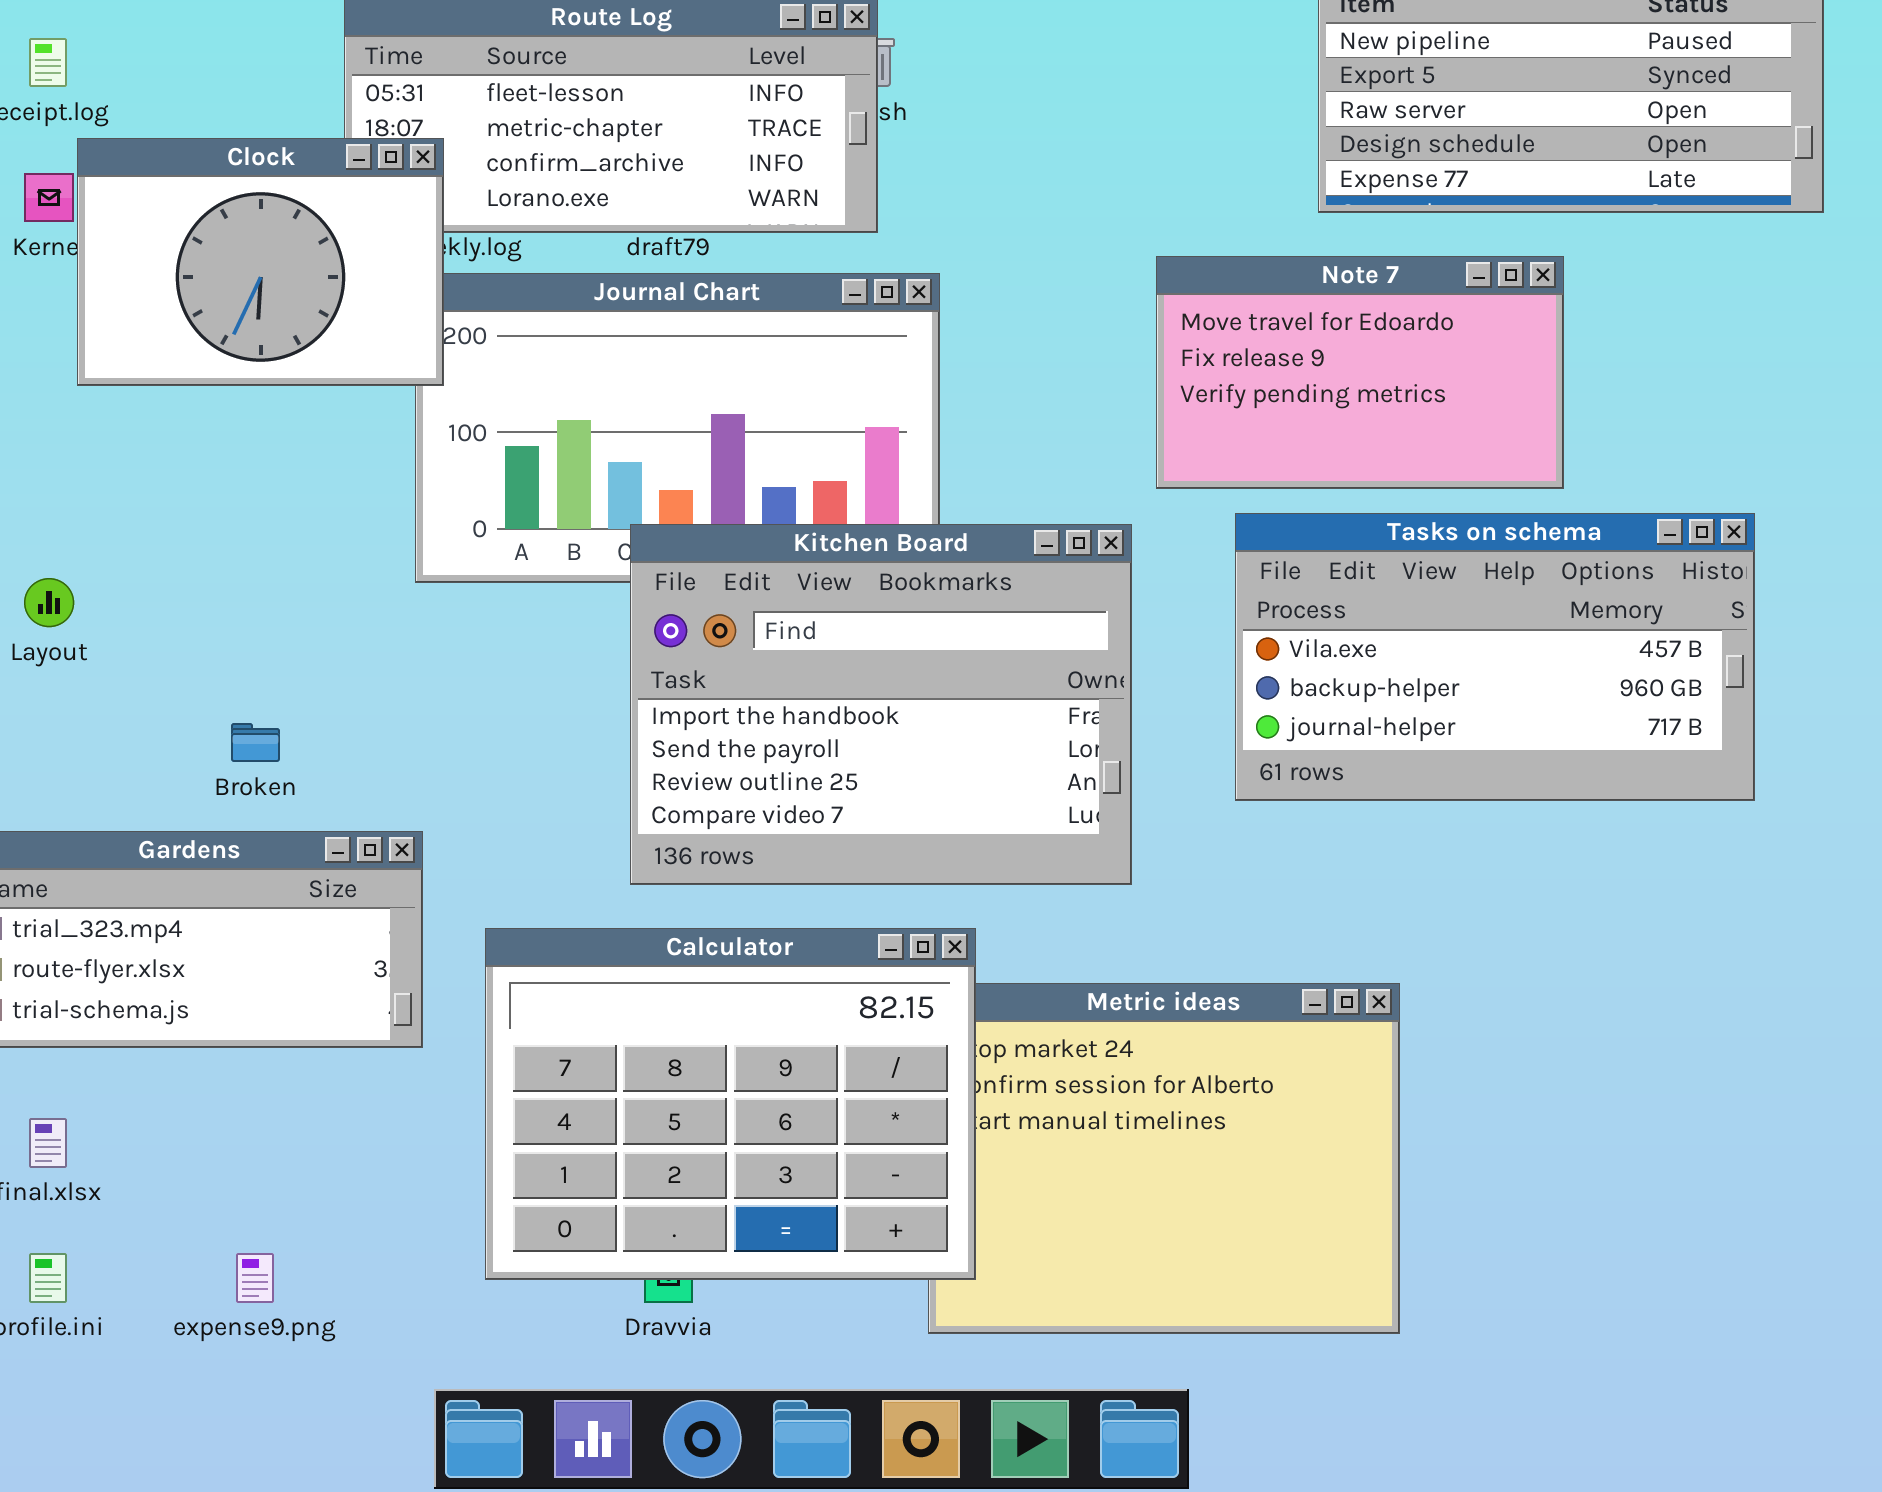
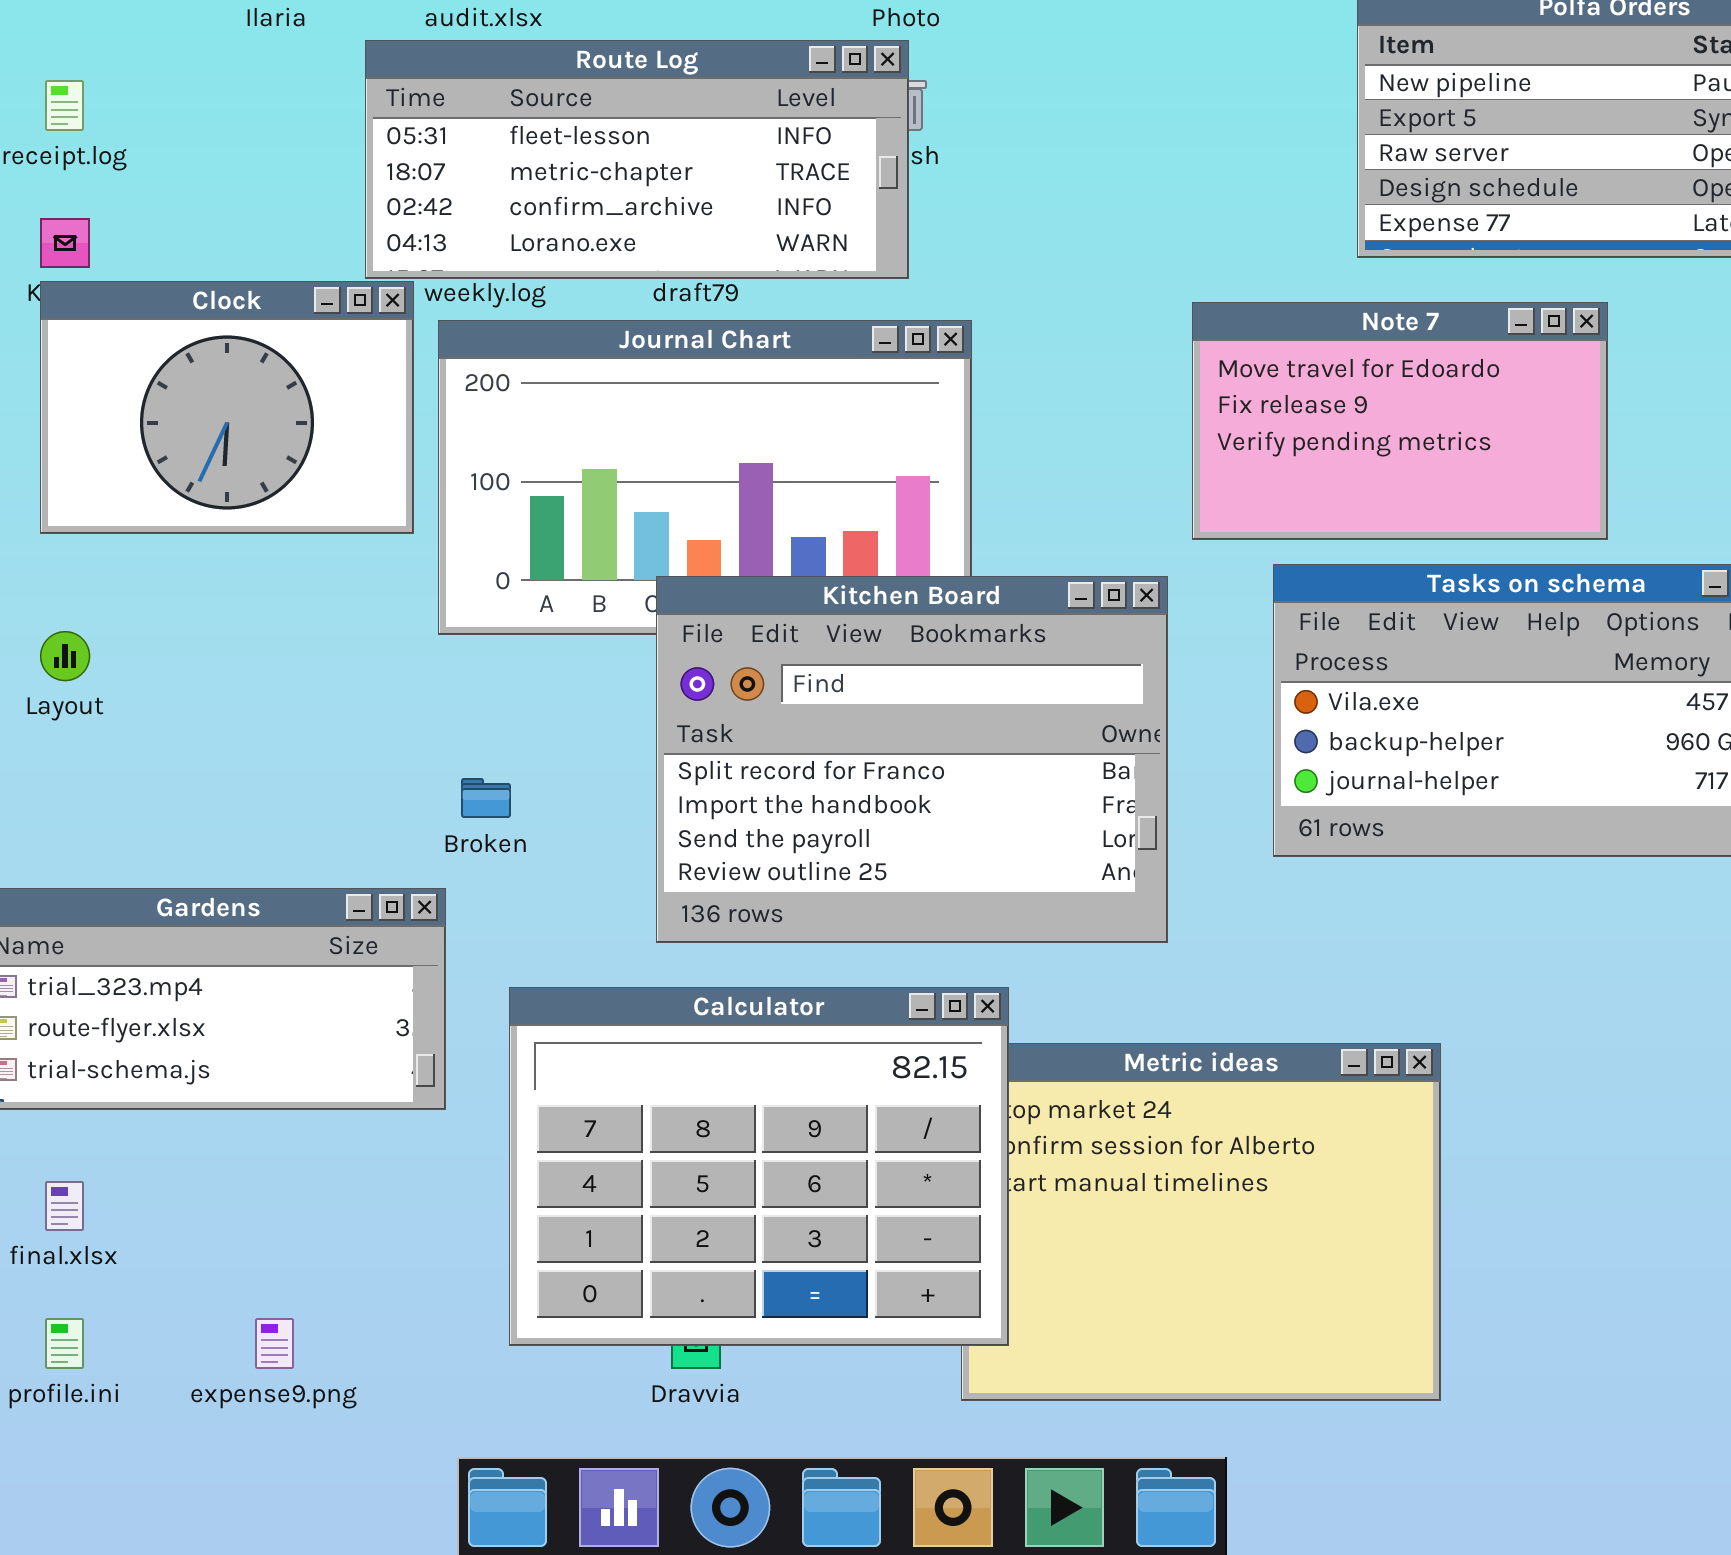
Clock: [77,138,444,386] -> [40,281,414,534], moved
Kitchen Board: [630,524,1132,885] -> [656,576,1168,943], scrolled up 1 row
Broken: [231,723,280,762] -> [461,778,511,818], moved

